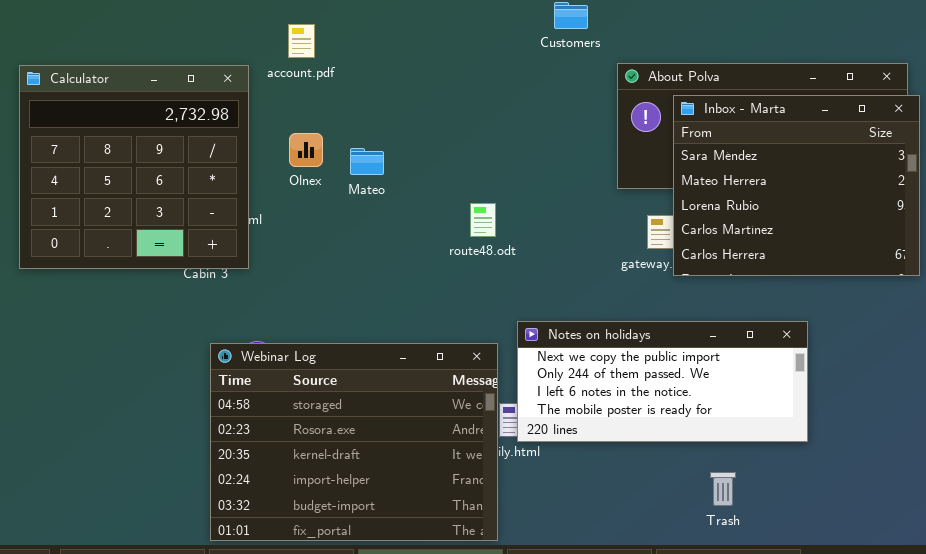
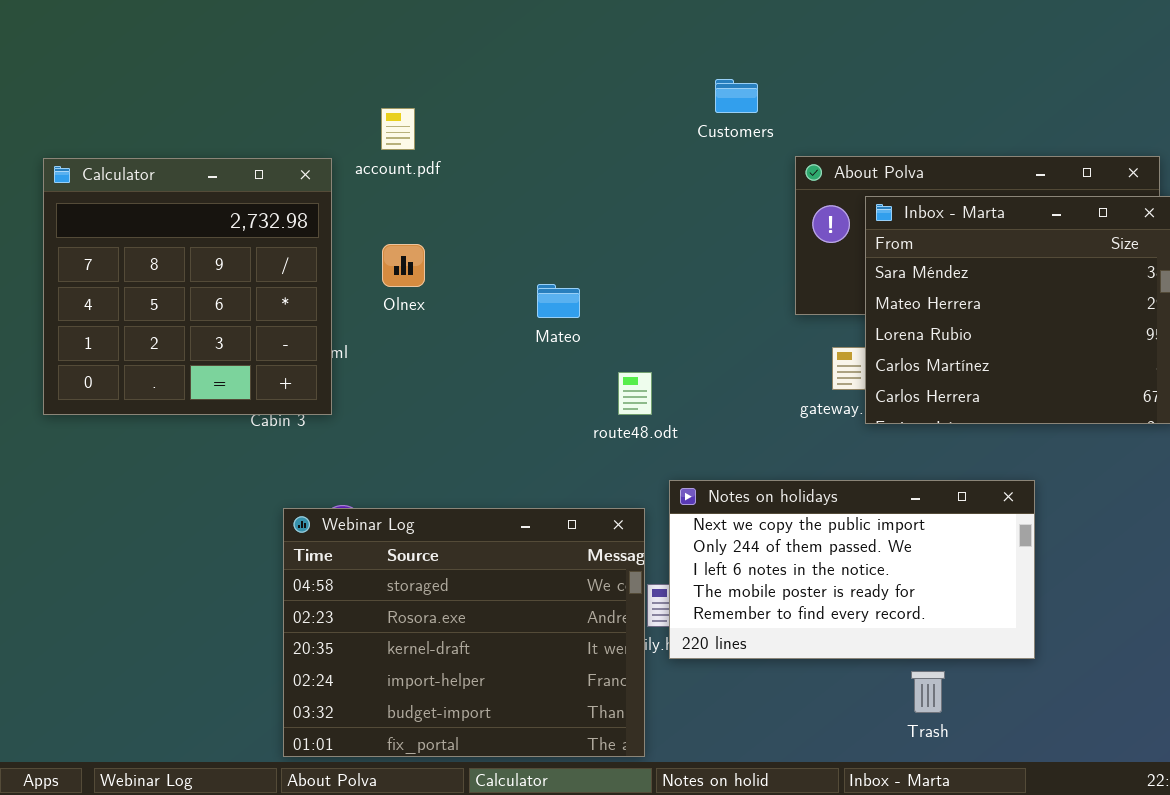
Mateo: [350,148,384,175] -> [537,284,580,318], moved
route48.odt: [470,203,496,237] -> [618,372,652,415], moved
Notes on holidays: [517,321,808,442] -> [669,480,1035,659], resized

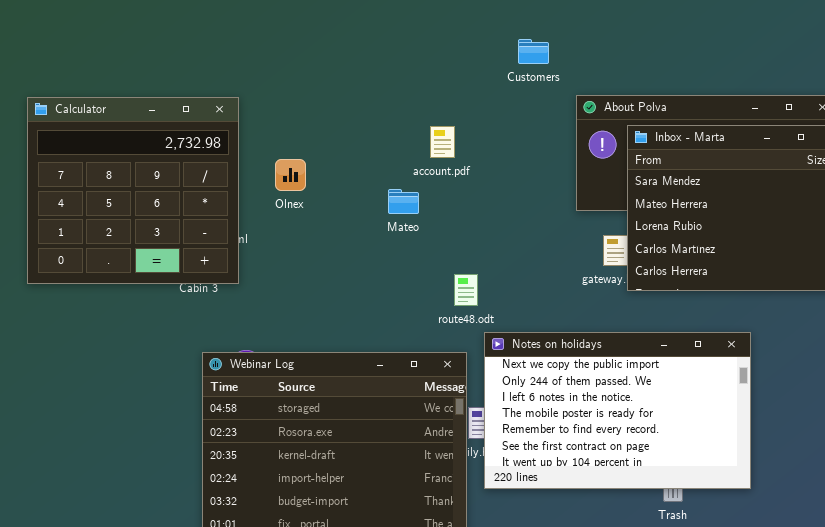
account.pdf: [381,108,415,150] -> [430,126,455,158], moved
route48.odt: [618,372,652,415] -> [454,274,478,306], moved
Notes on holidays: [669,480,1035,659] -> [484,332,751,489], resized

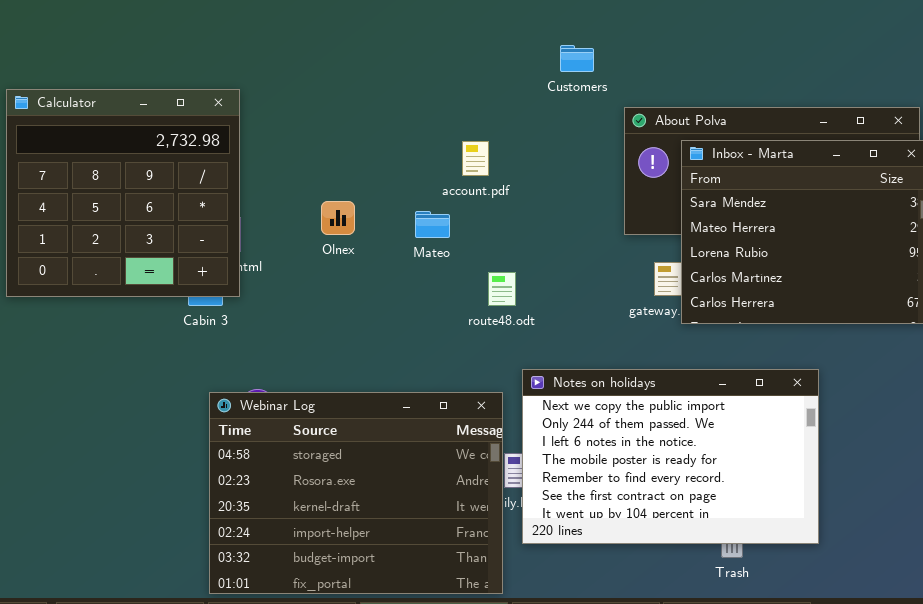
Calculator: [27,97,239,284] -> [6,89,240,297], moved
Olnex: [275,159,306,191] -> [321,201,355,235], moved
route48.odt: [454,274,478,306] -> [488,272,516,306], moved

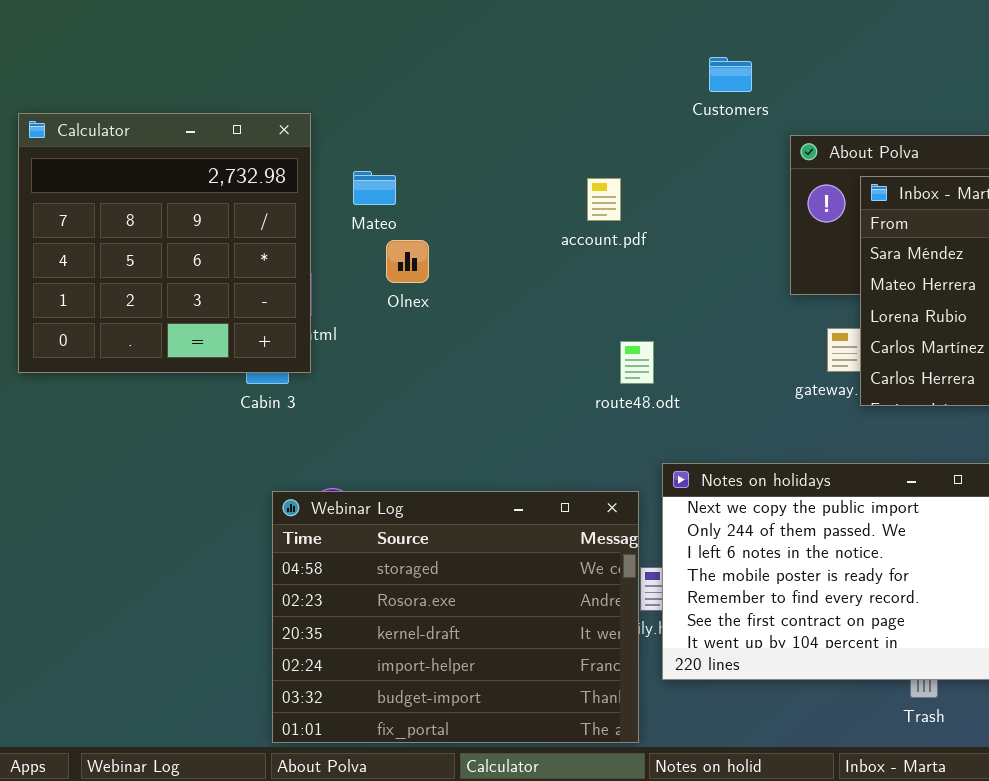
Olnex: [321,201,355,235] -> [386,240,429,283], moved
Mateo: [415,211,450,238] -> [353,171,396,205], moved

